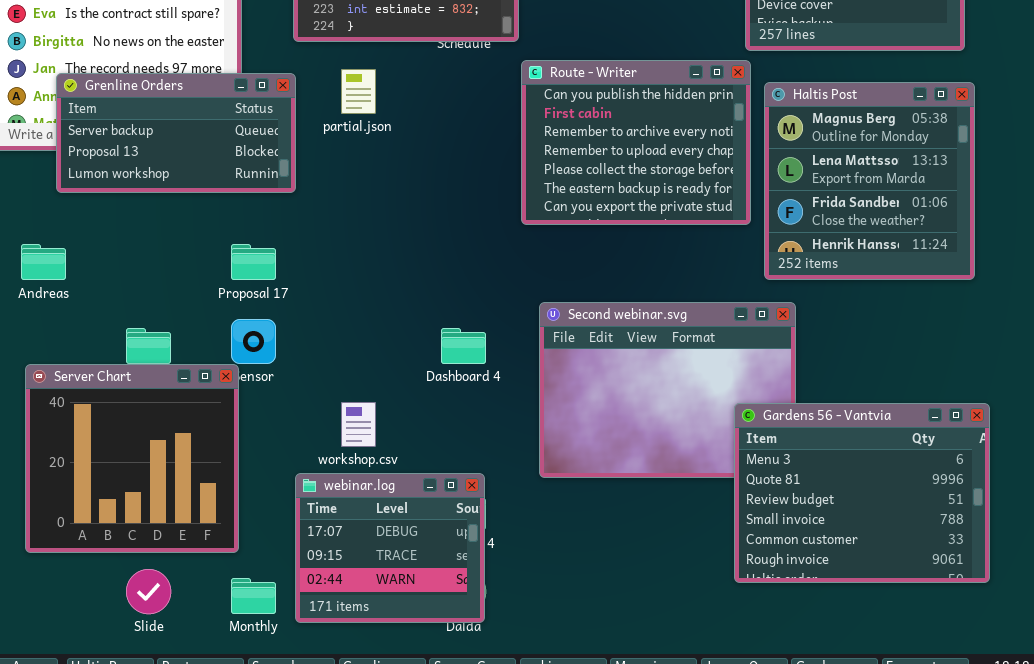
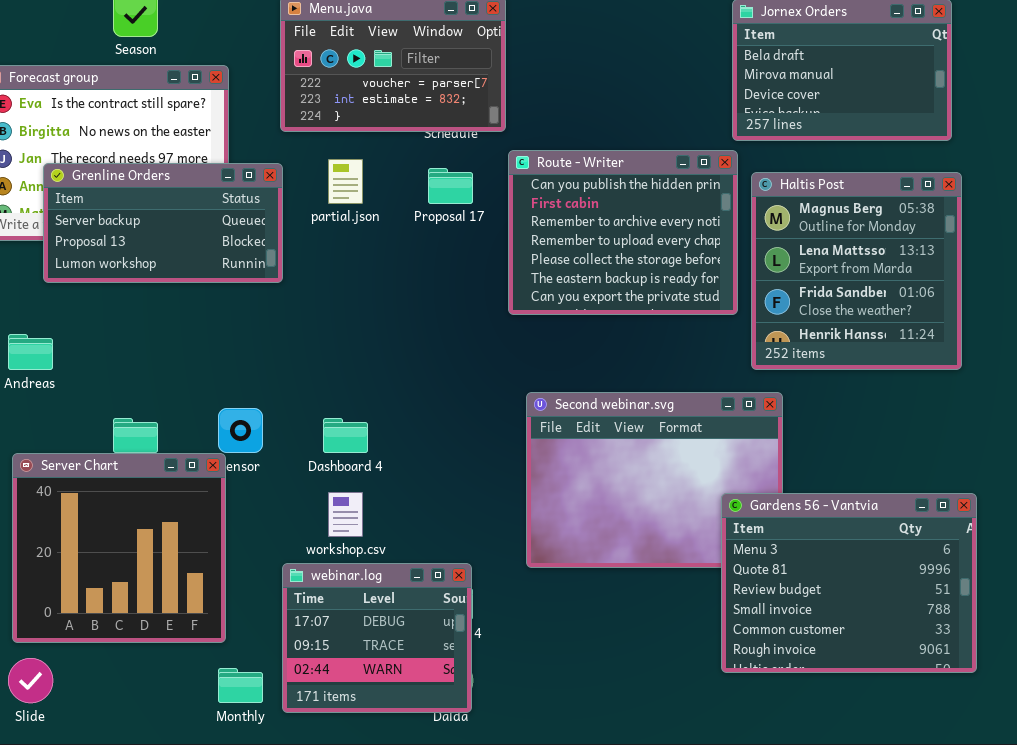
Proposal 17: [231,244,276,280] -> [428,168,473,204], moved
Dashboard 4: [441,328,486,364] -> [323,418,368,453], moved
Slide: [126,569,171,614] -> [8,658,53,703], moved

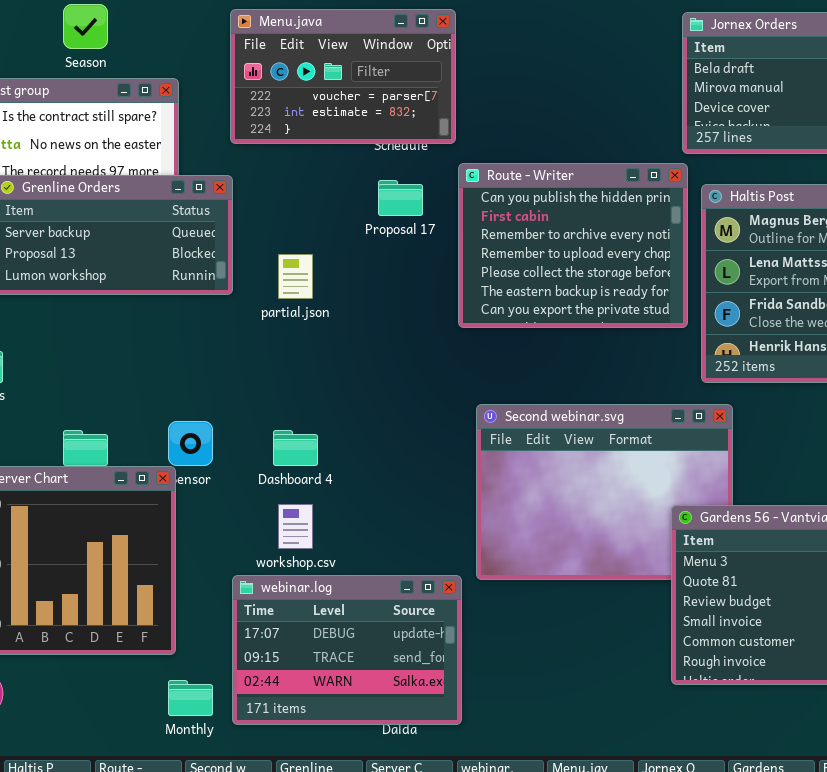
partial.json: [328,159,363,204] -> [278,254,313,299], moved
webinar.log: [282,563,472,713] -> [232,575,462,725], resized

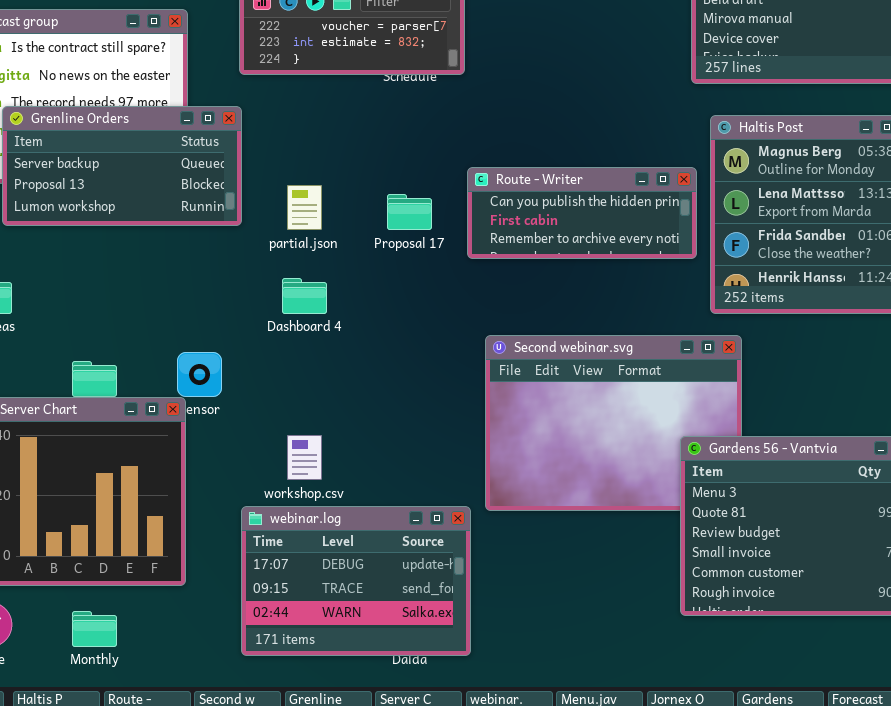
Route - Writer: [458,163,688,328] -> [467,167,697,259], resized
Proposal 17: [378,180,423,216] -> [387,194,432,230], moved
Dashboard 4: [273,430,318,466] -> [282,278,327,314], moved
Monthly: [168,680,213,716] -> [72,611,117,647], moved

